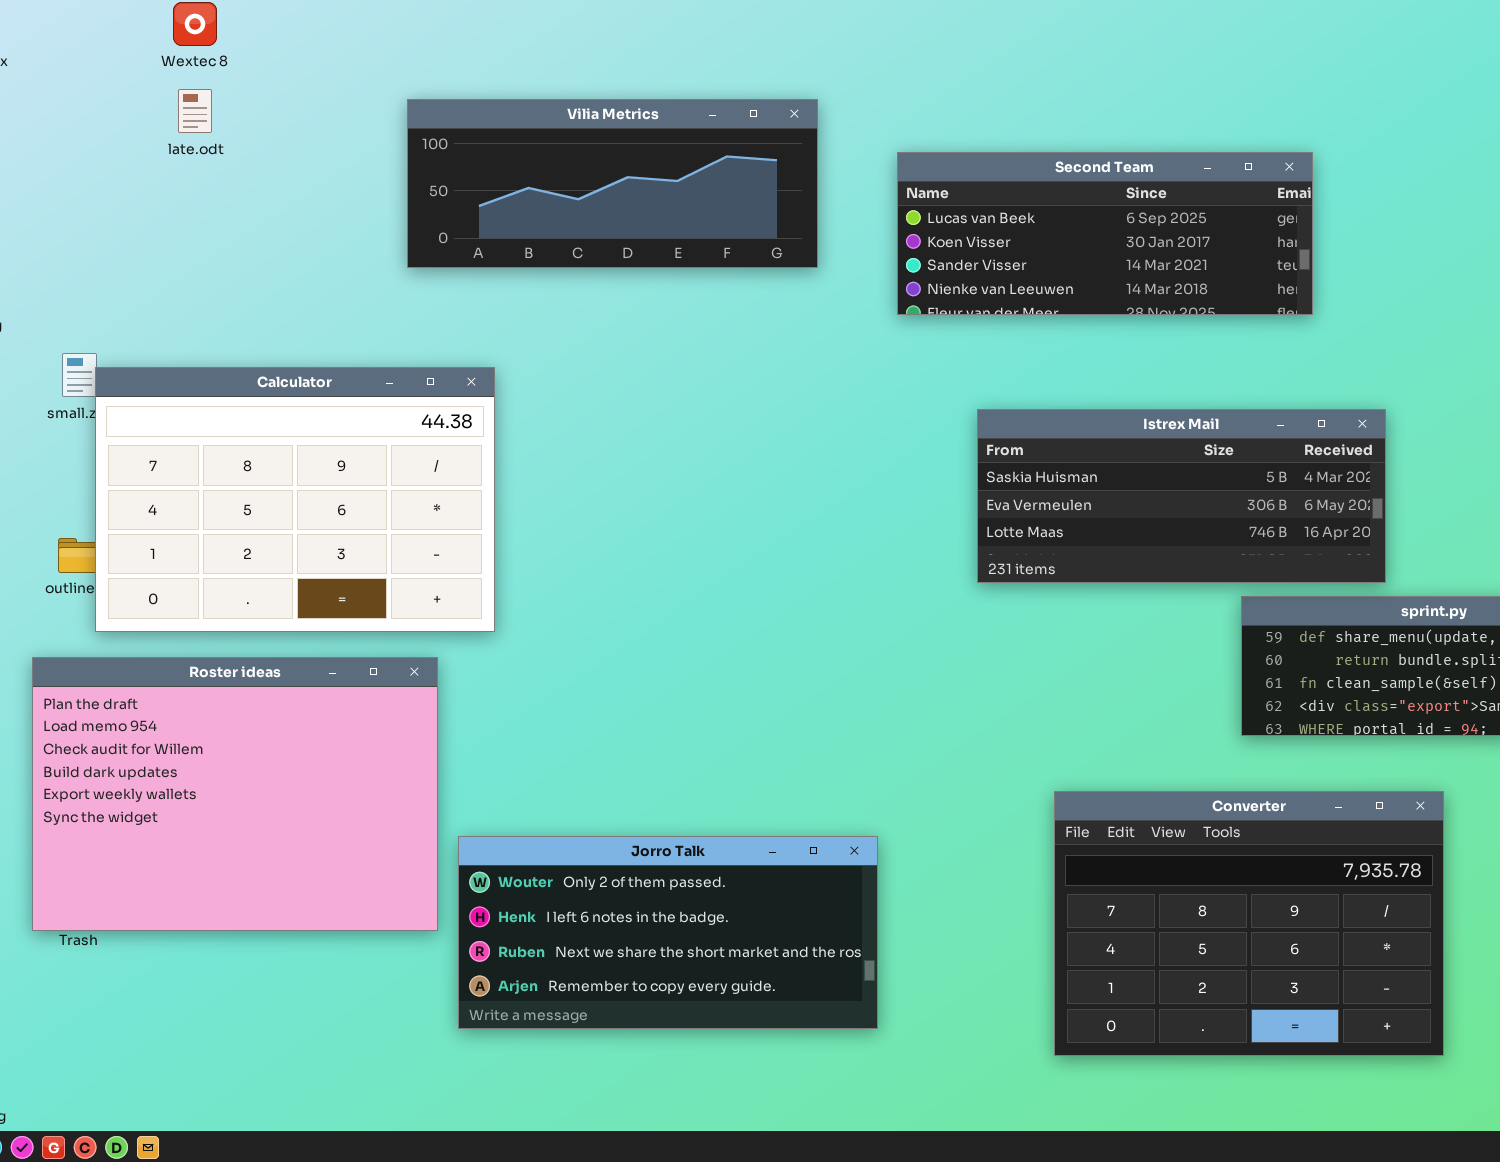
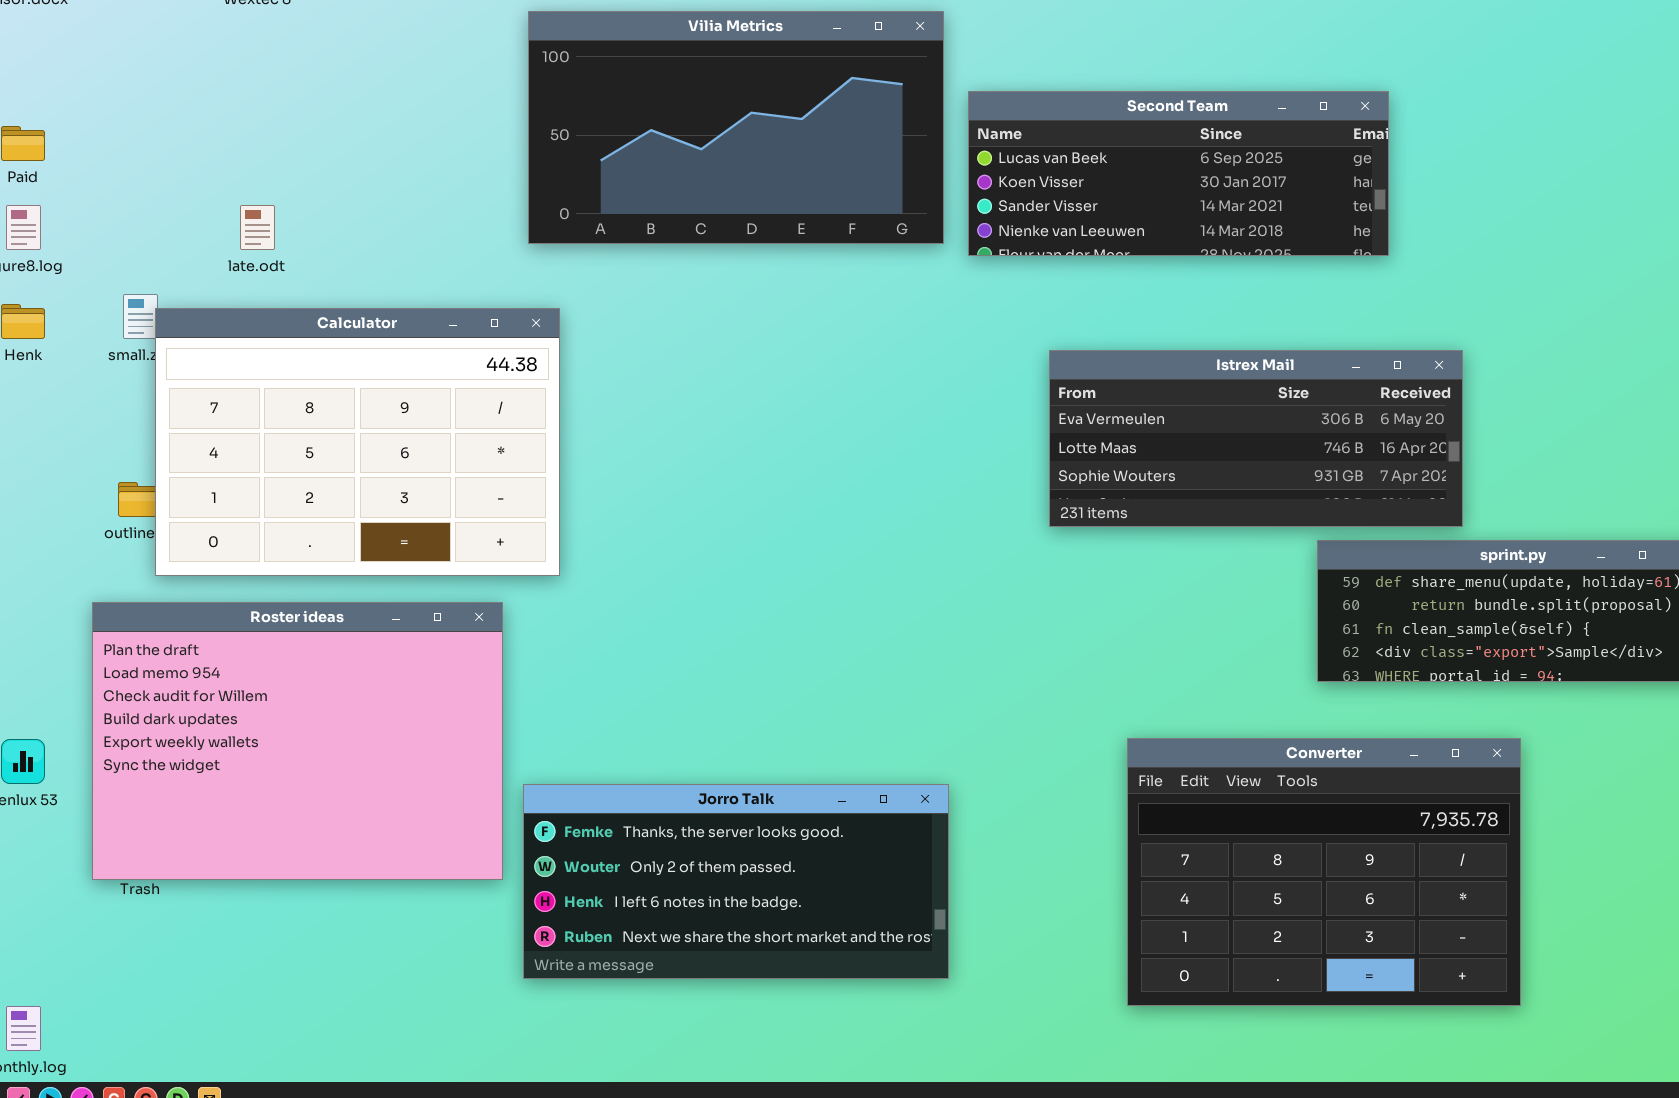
late.odt: [178,89,212,133] -> [240,205,275,250], moved
Vilia Metrics: [407,99,818,268] -> [528,11,944,244], moved, resized
Istrex Mail: [977,409,1386,583] -> [1049,350,1463,527], scrolled down 1 row
Jorro Talk: [458,836,878,1029] -> [523,784,949,979], scrolled up 1 row

